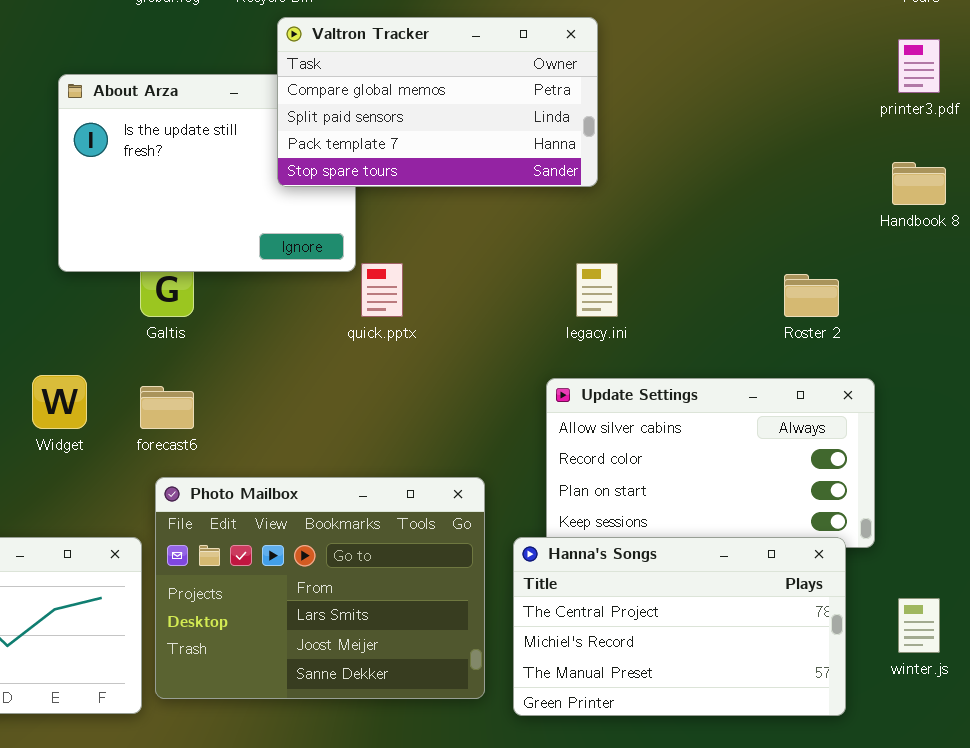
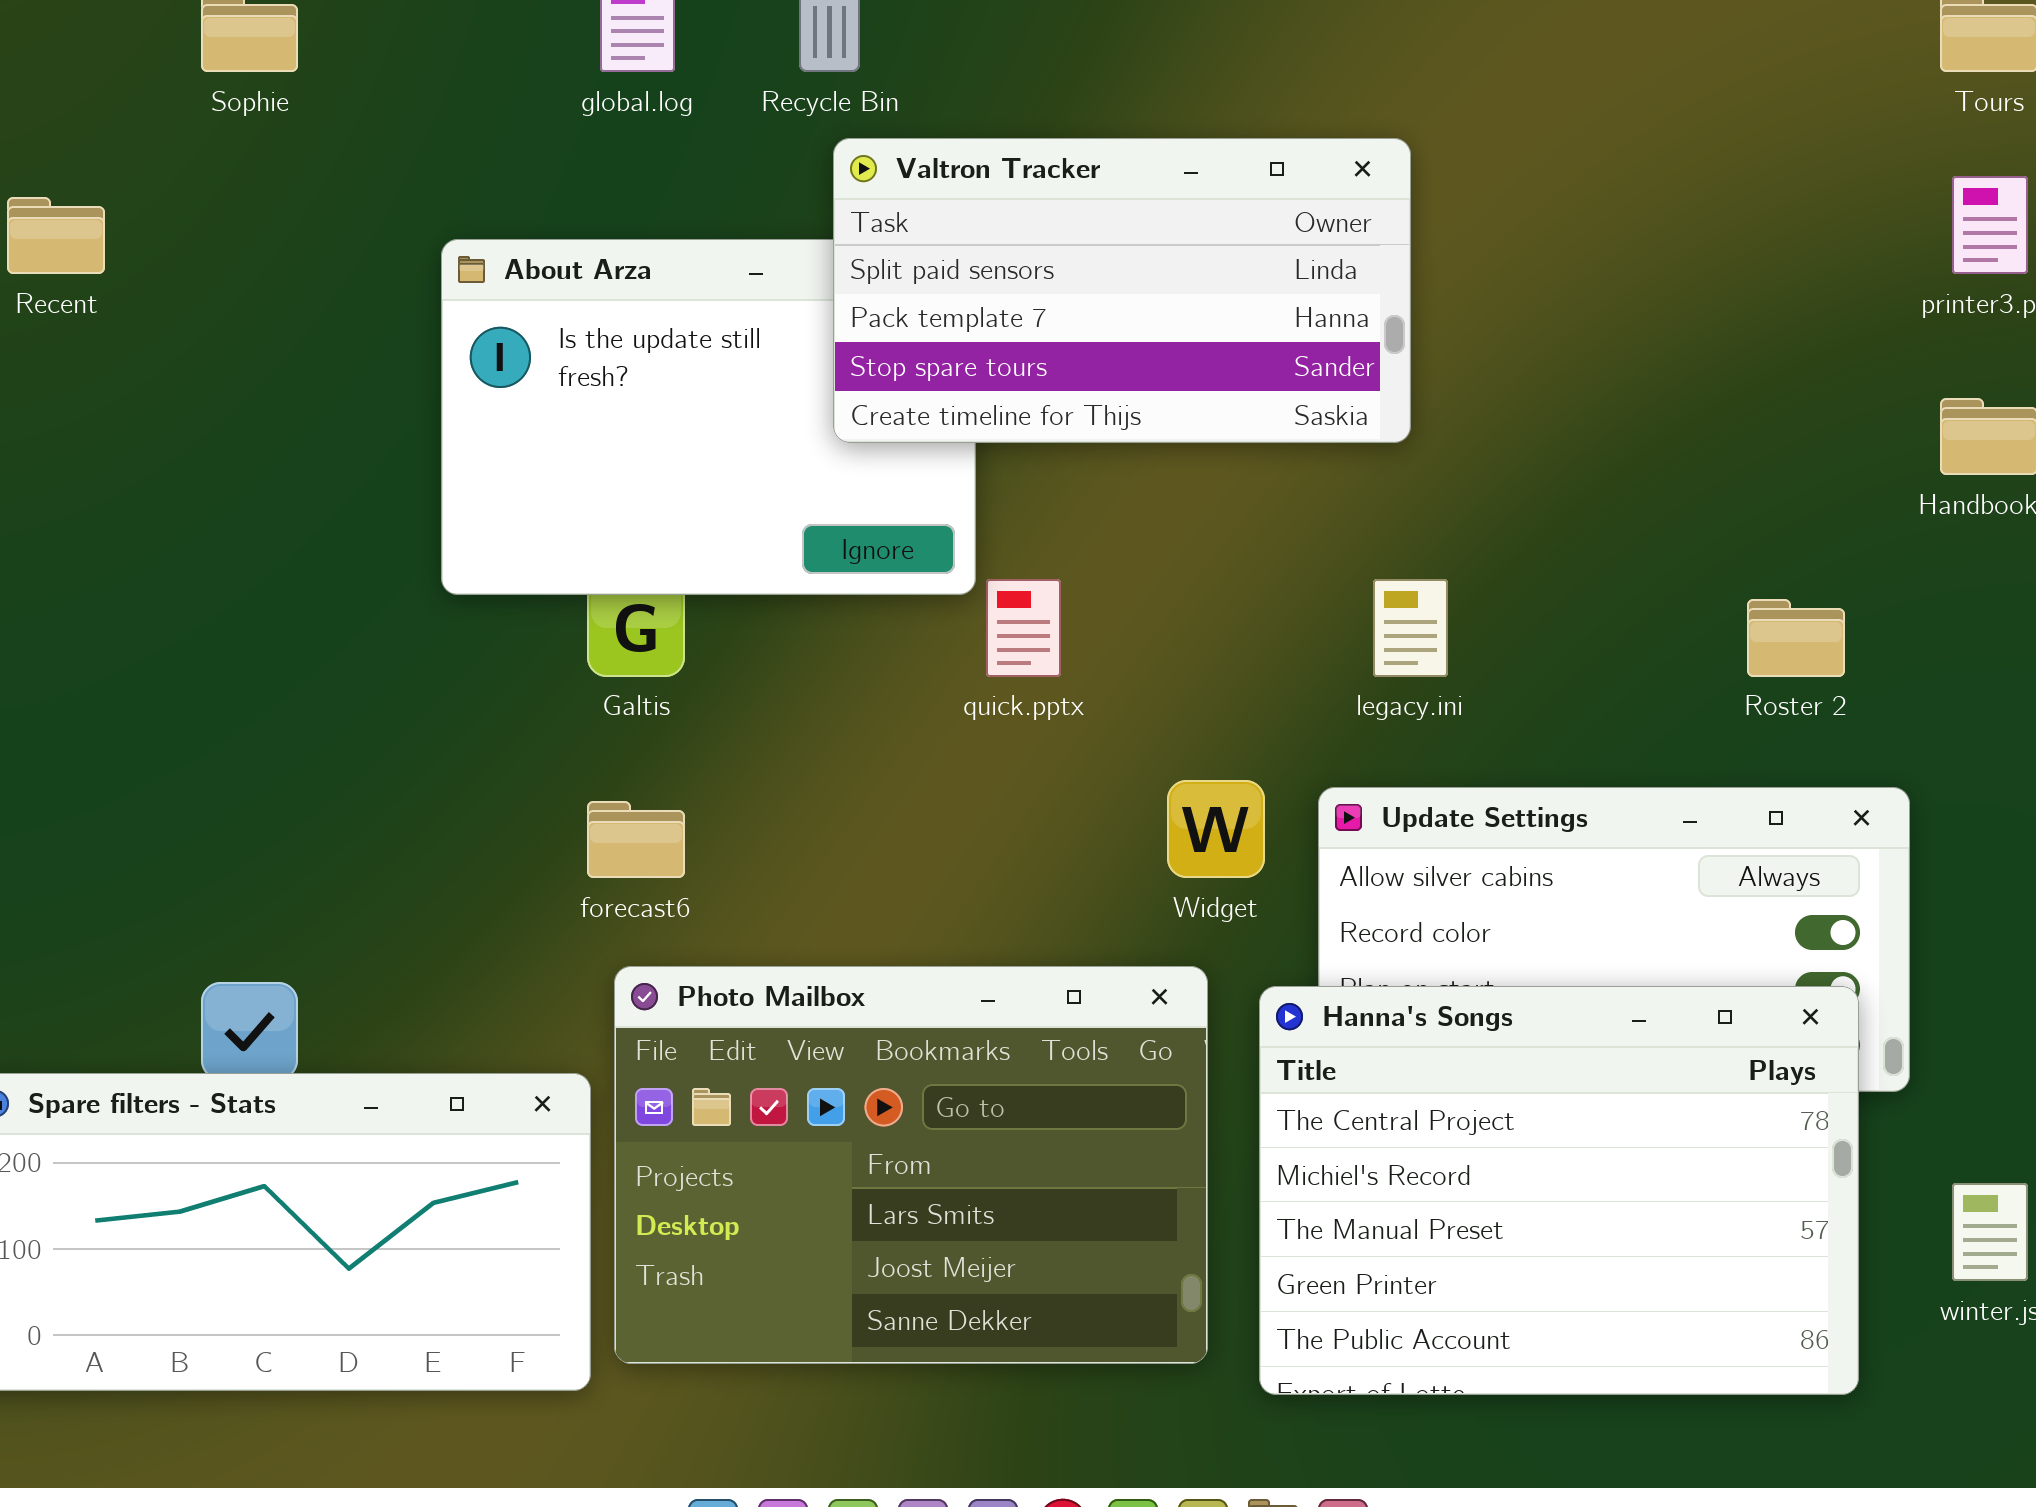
Valtron Tracker: [277,17,598,187] -> [833,138,1411,443], scrolled down 1 row
Widget: [32,375,87,429] -> [1167,780,1265,878], moved
Hanna's Songs: [513,537,846,716] -> [1259,986,1859,1395], resized

